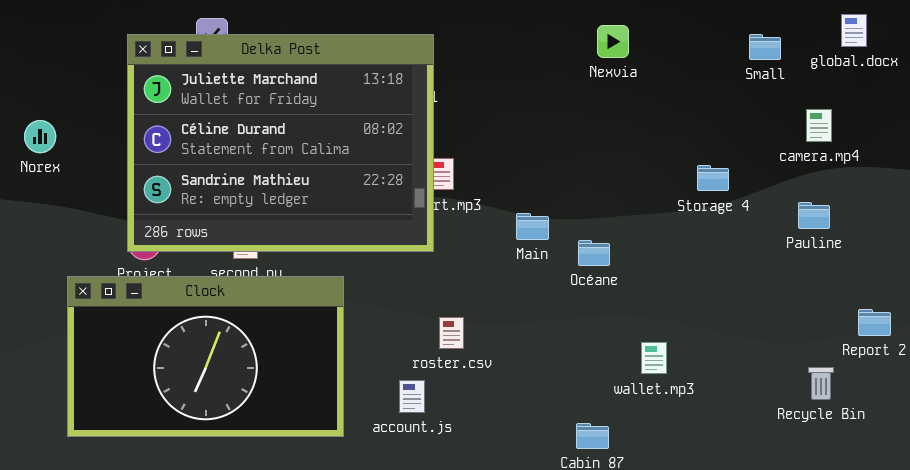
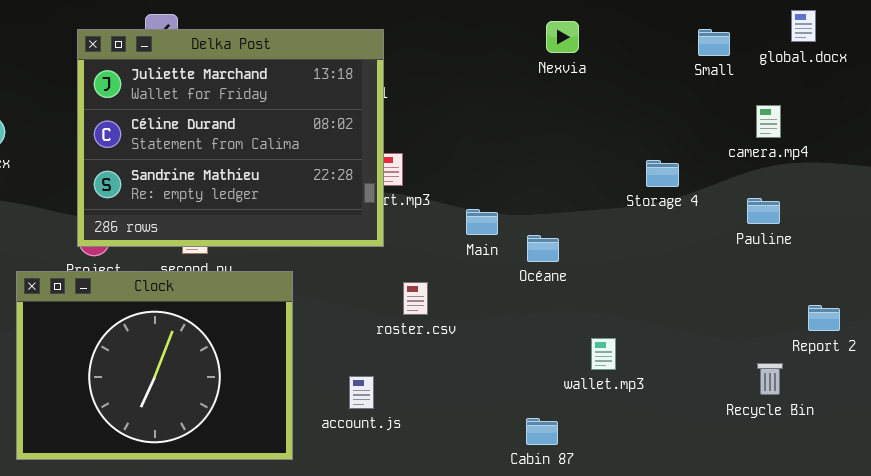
Clock: [67,276,344,437] -> [16,271,293,460], resized
roster.csv: [439,317,464,349] -> [403,282,428,315], moved

